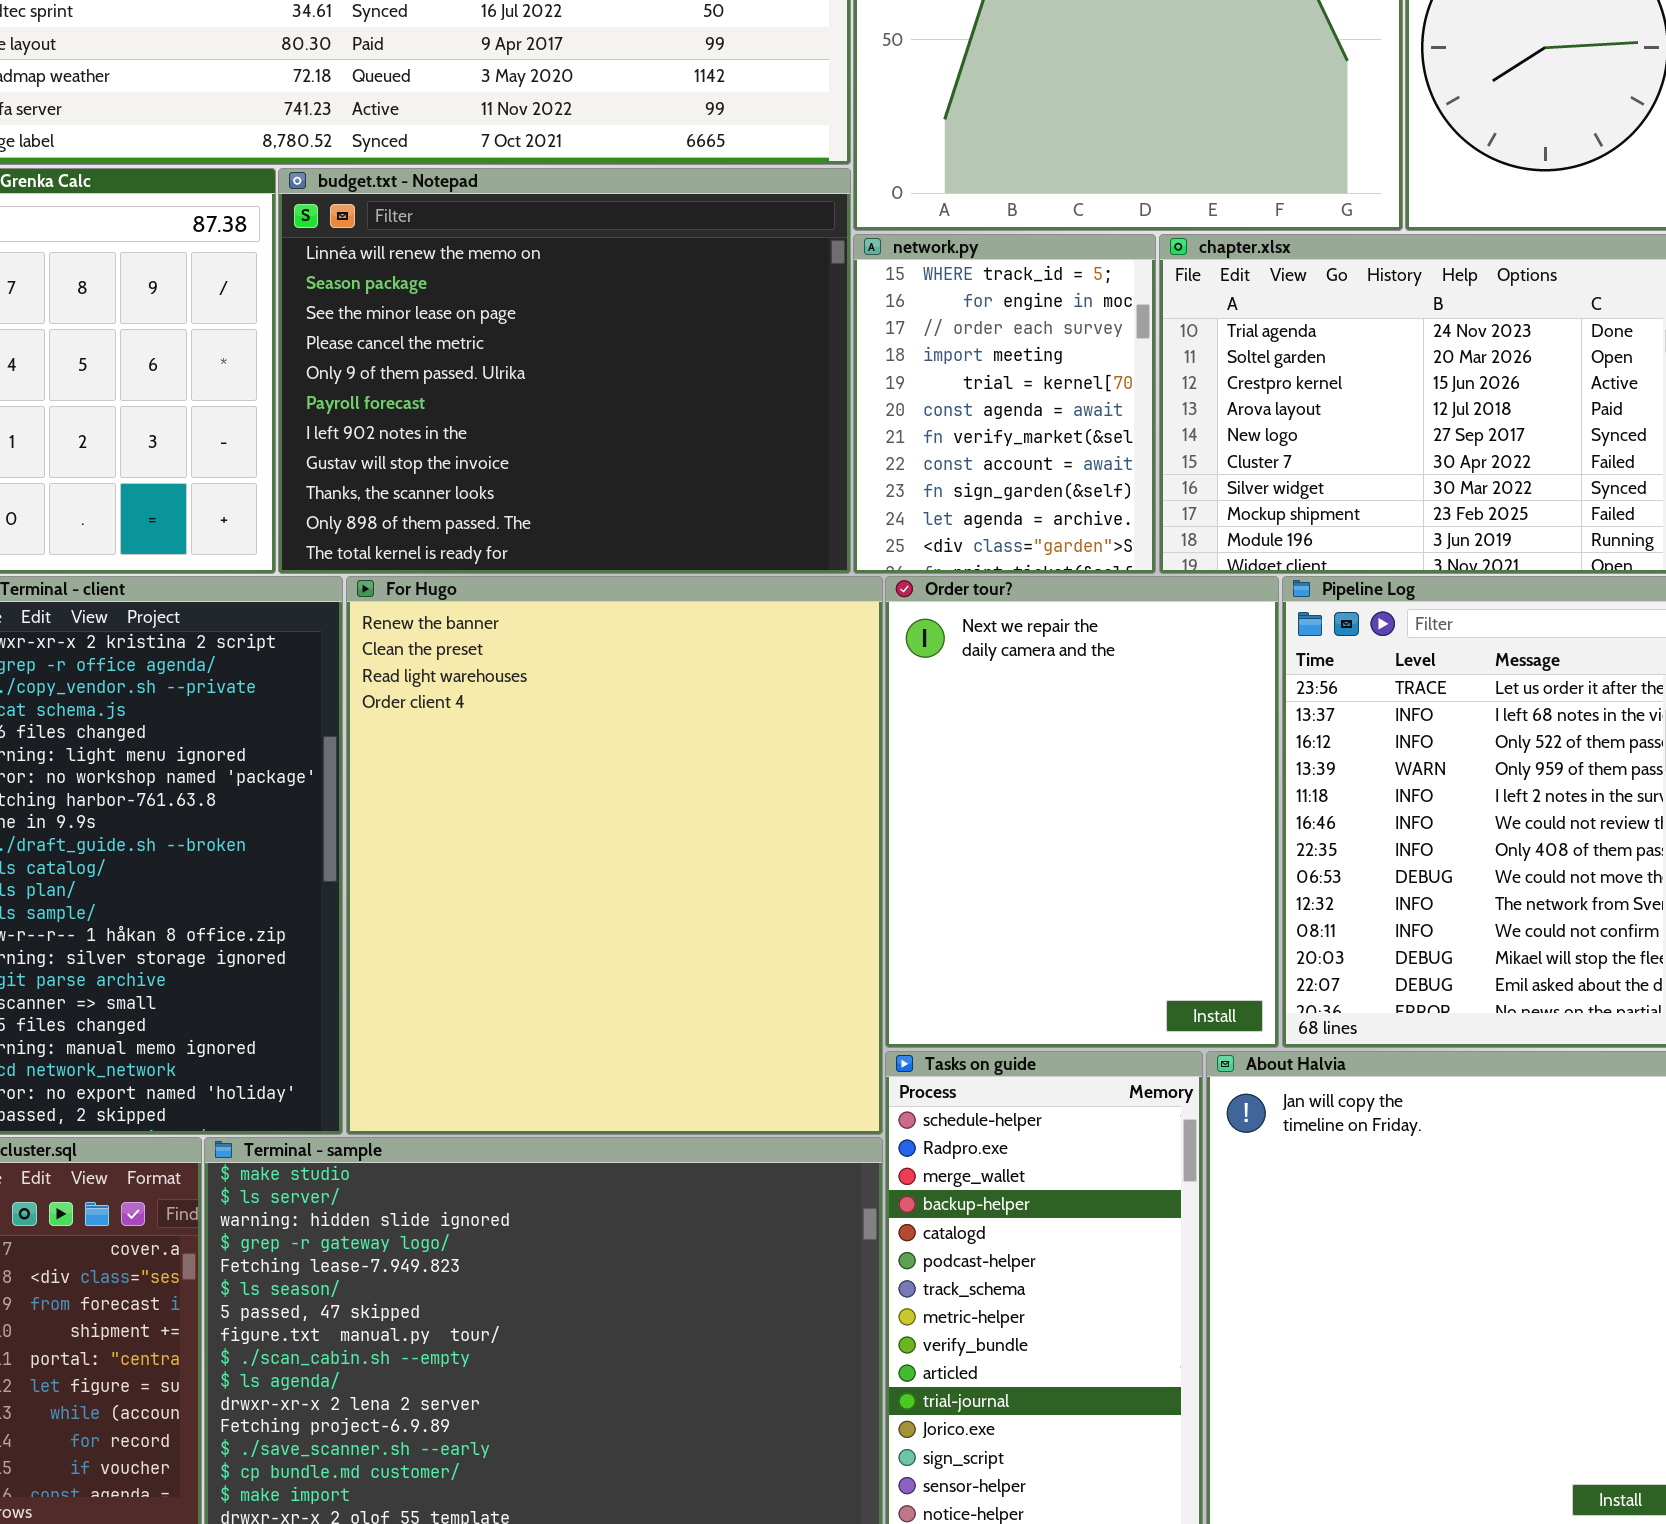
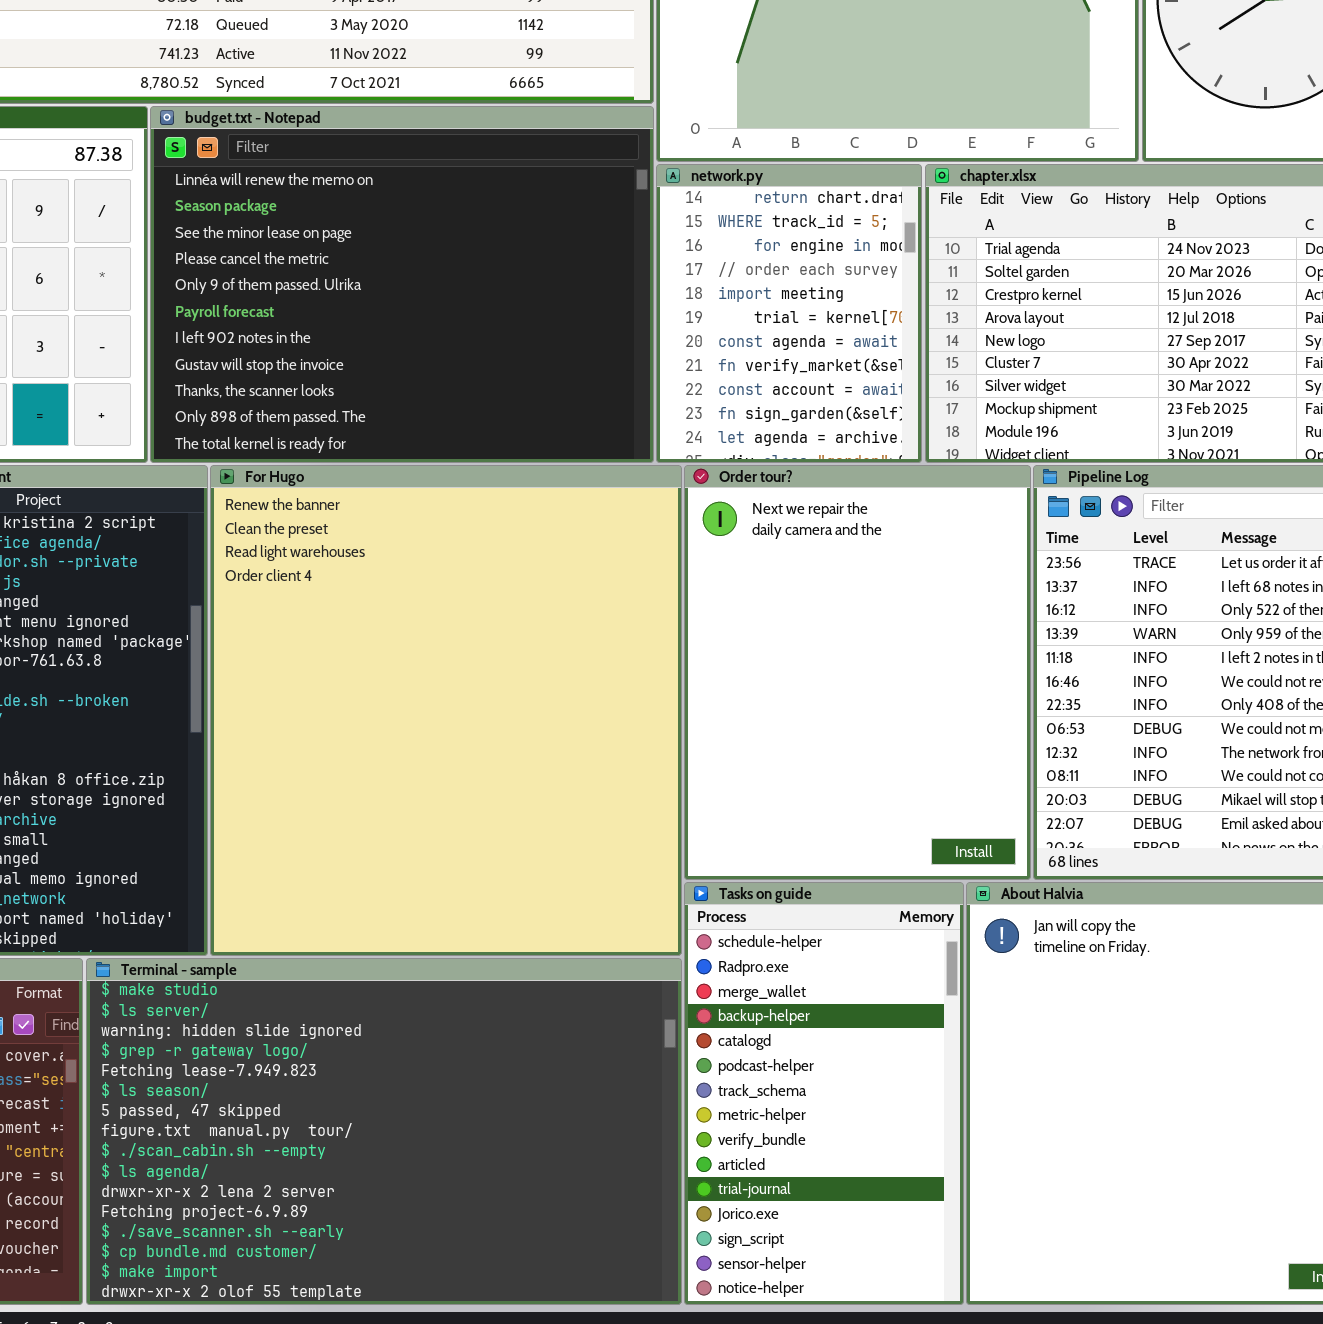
network.py: [853,234,1156,574] -> [656,164,922,463], scrolled up 1 row

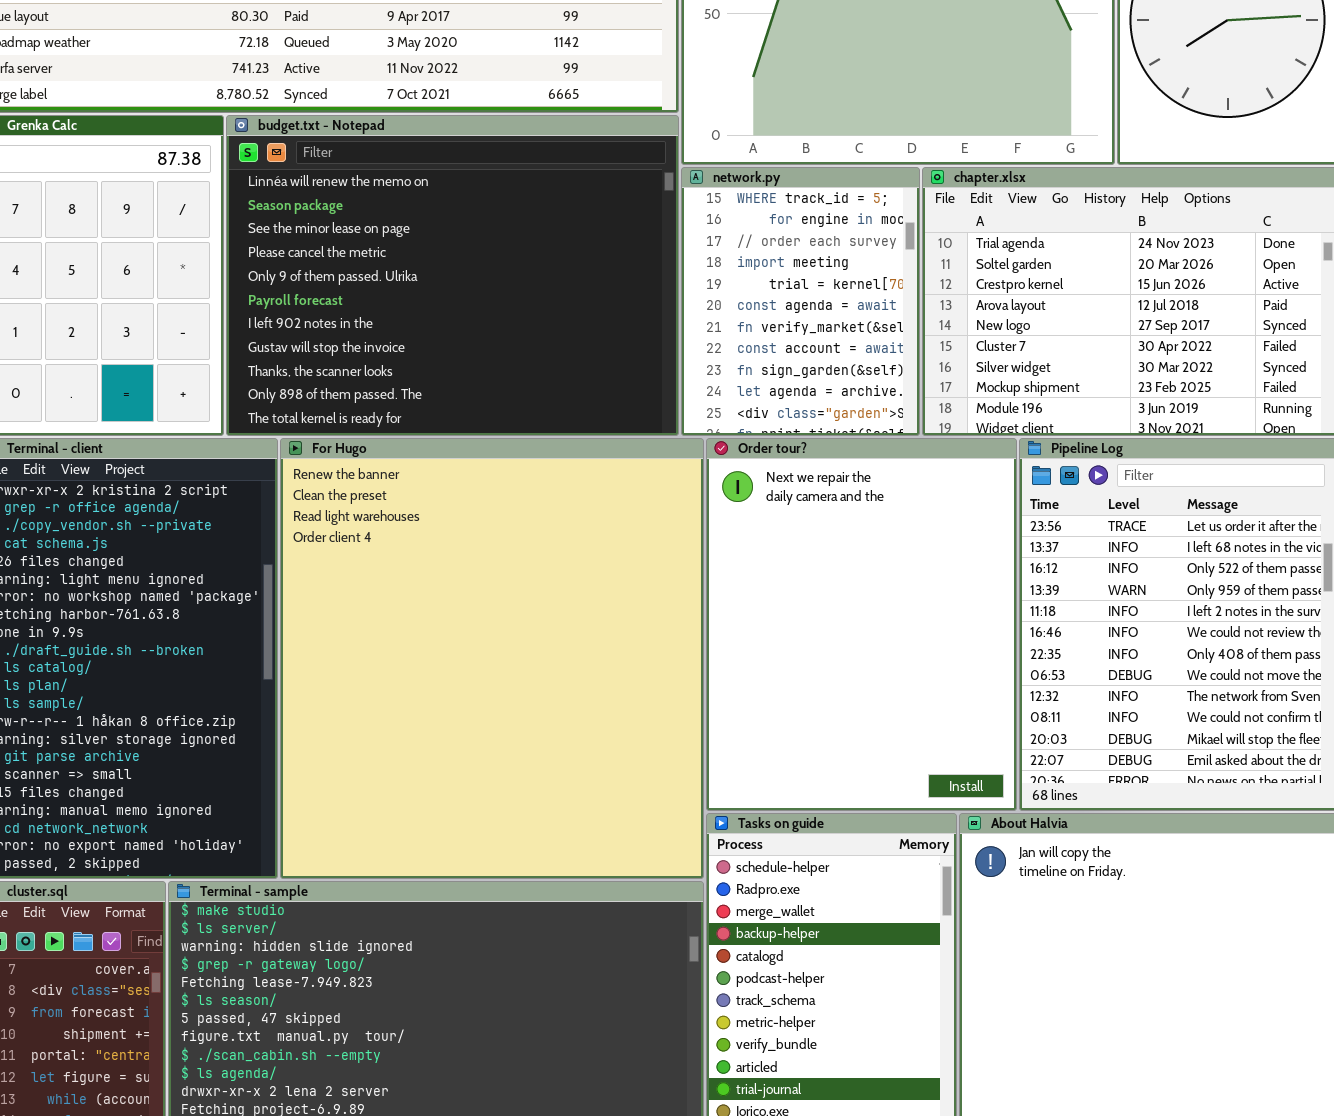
network.py: [656,164,922,463] -> [681,167,920,436], scrolled down 1 row

